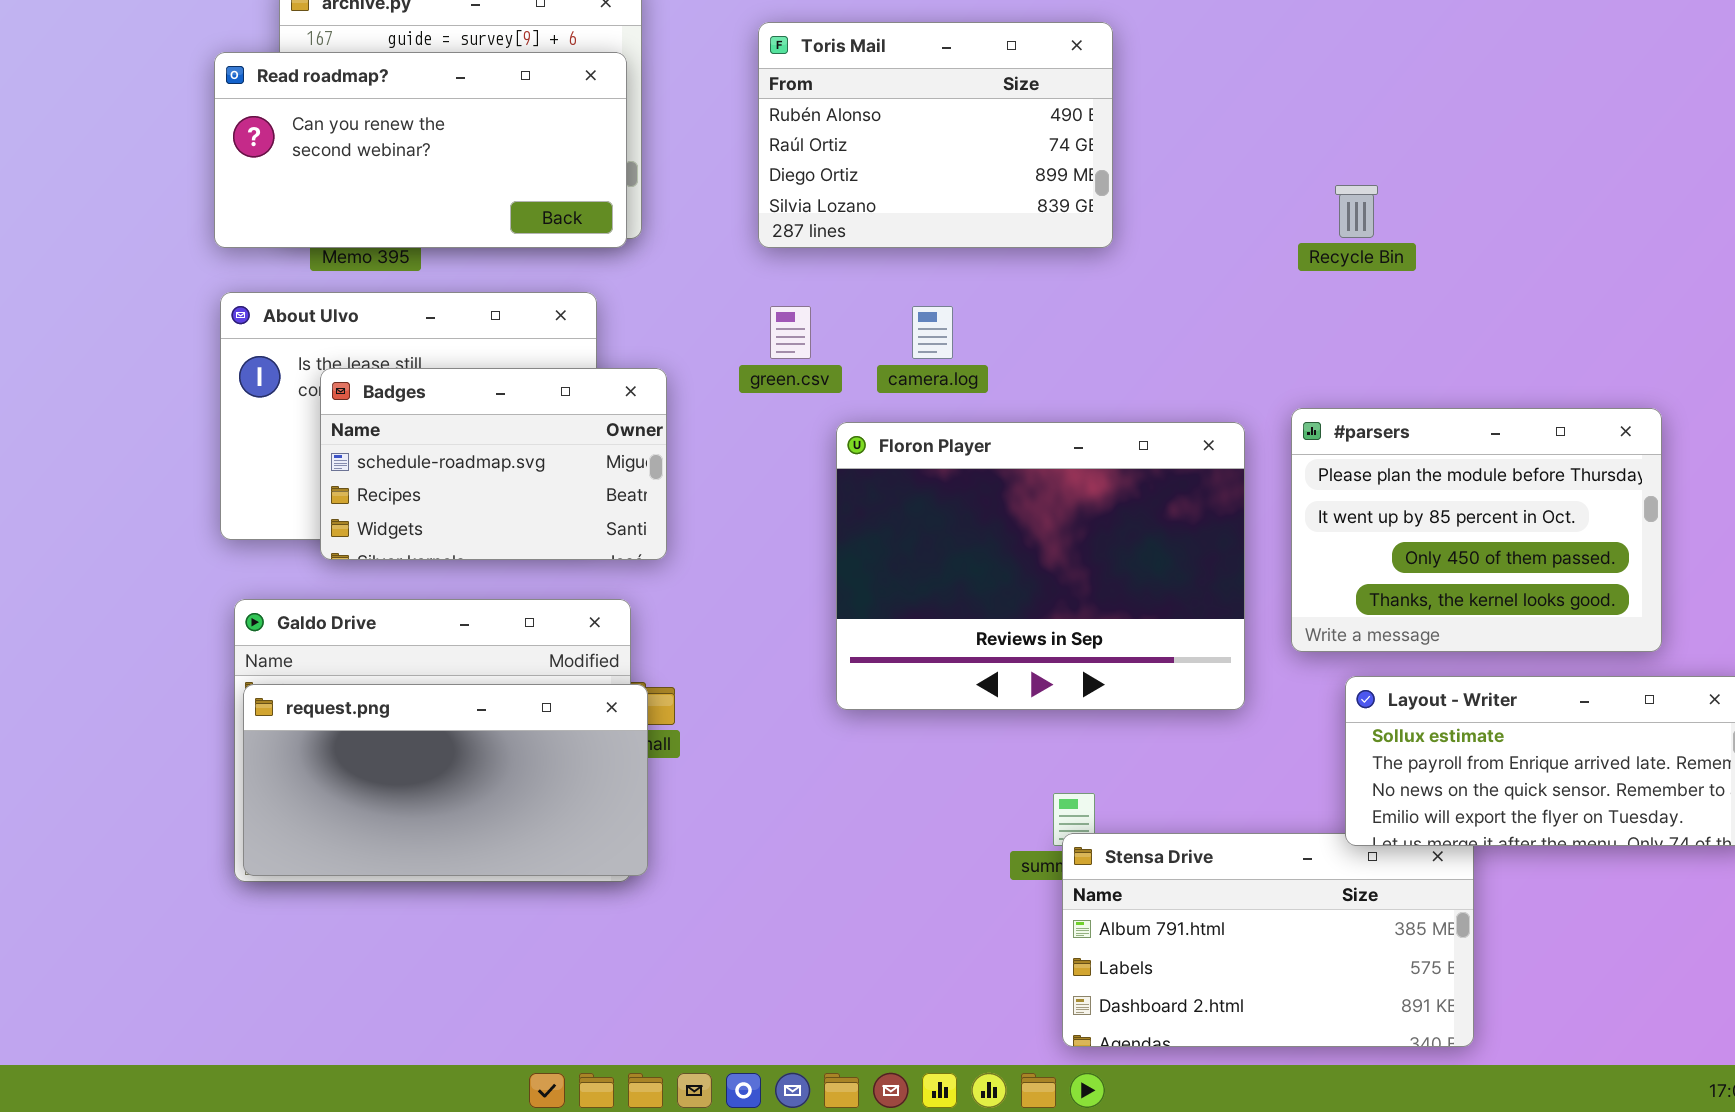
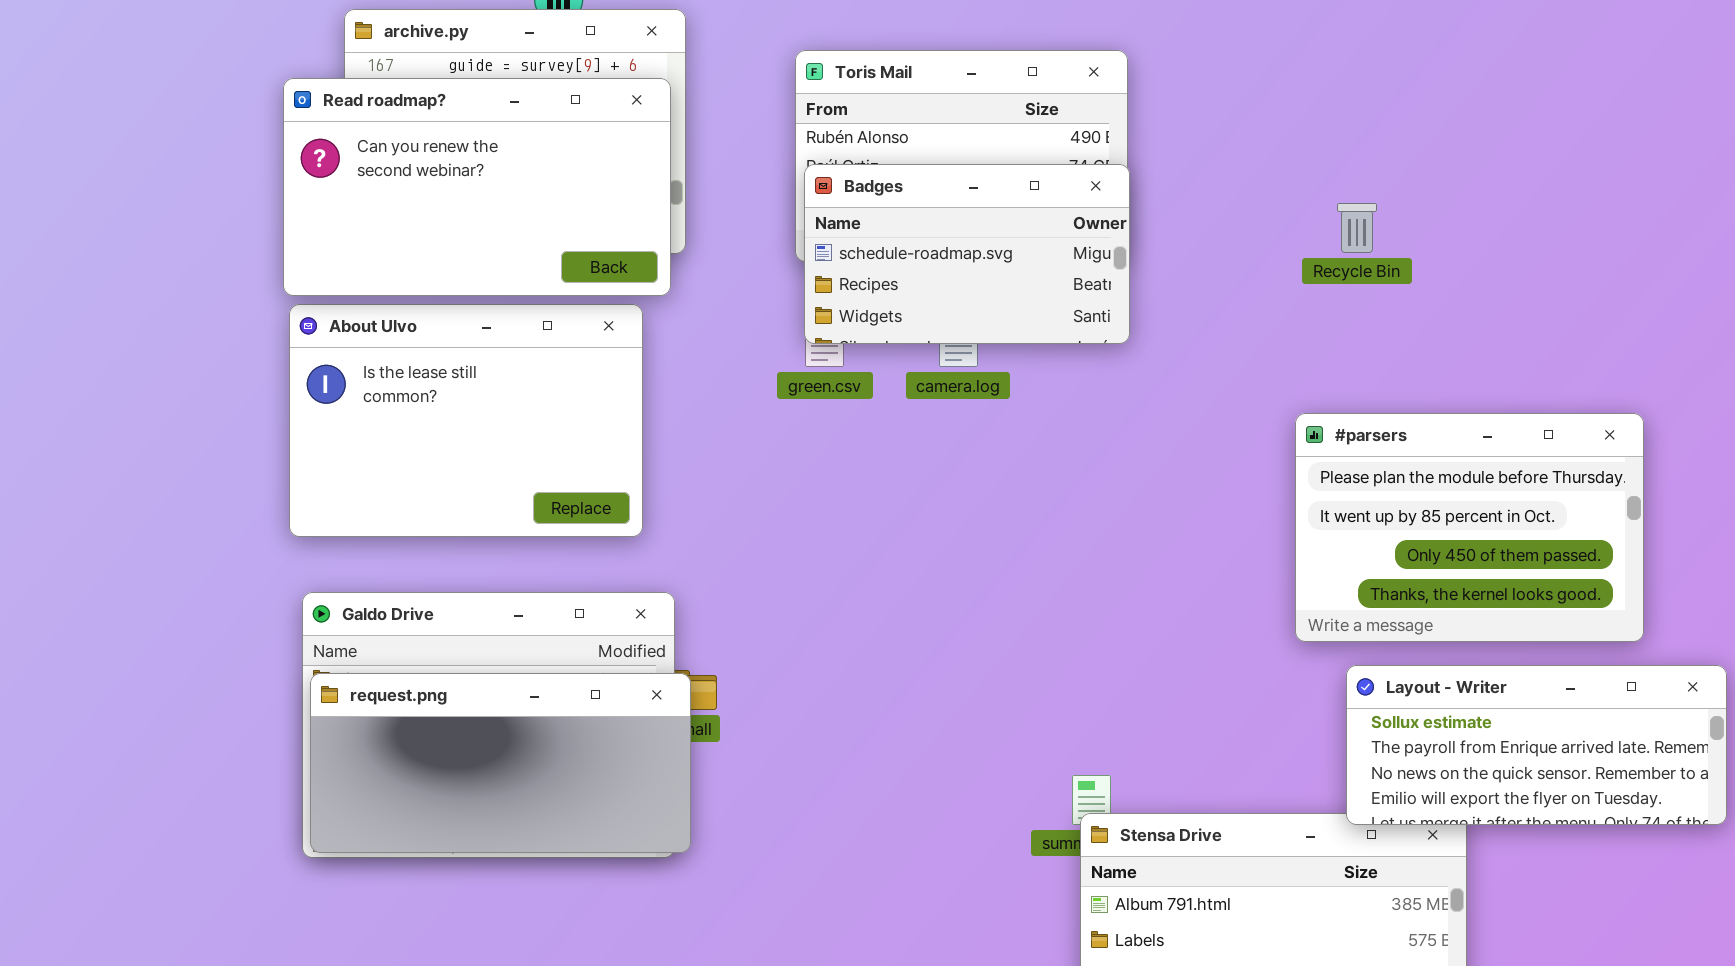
Read roadmap?: [214,52,627,248] -> [283,78,671,296], resized
Badges: [320,368,667,560] -> [804,164,1130,344], moved
Floron Player: [836,422,1245,710] -> none, closed

